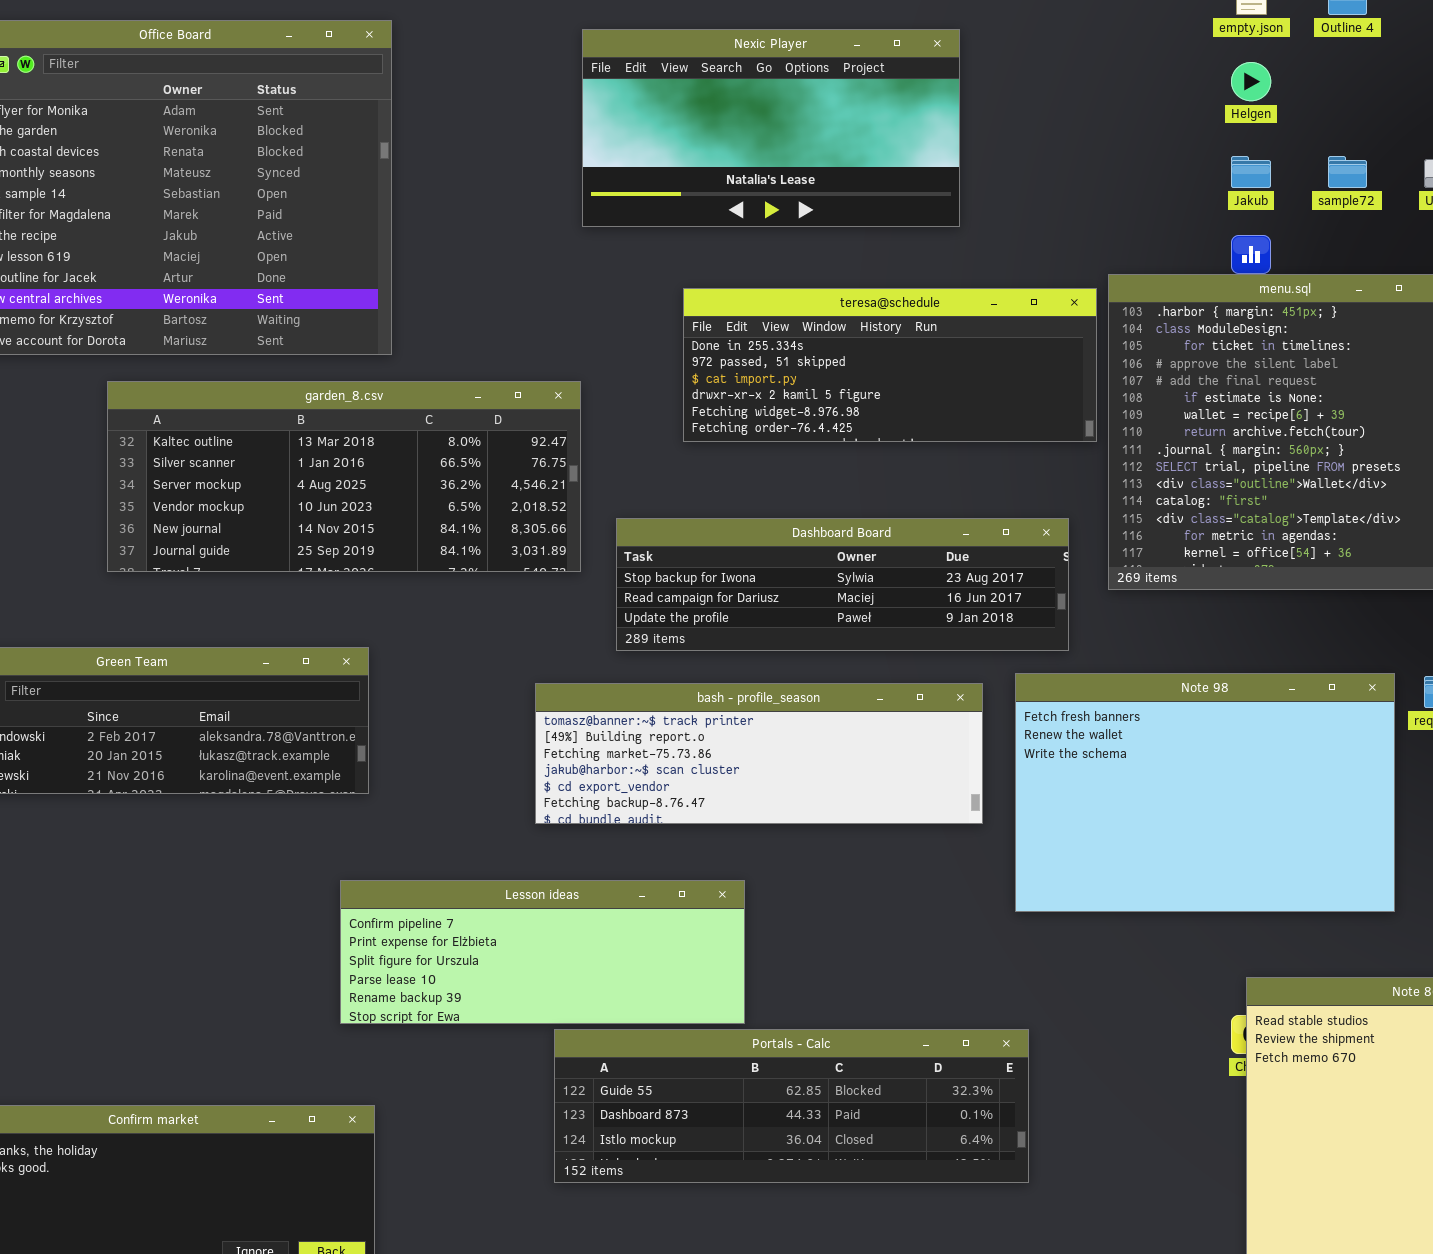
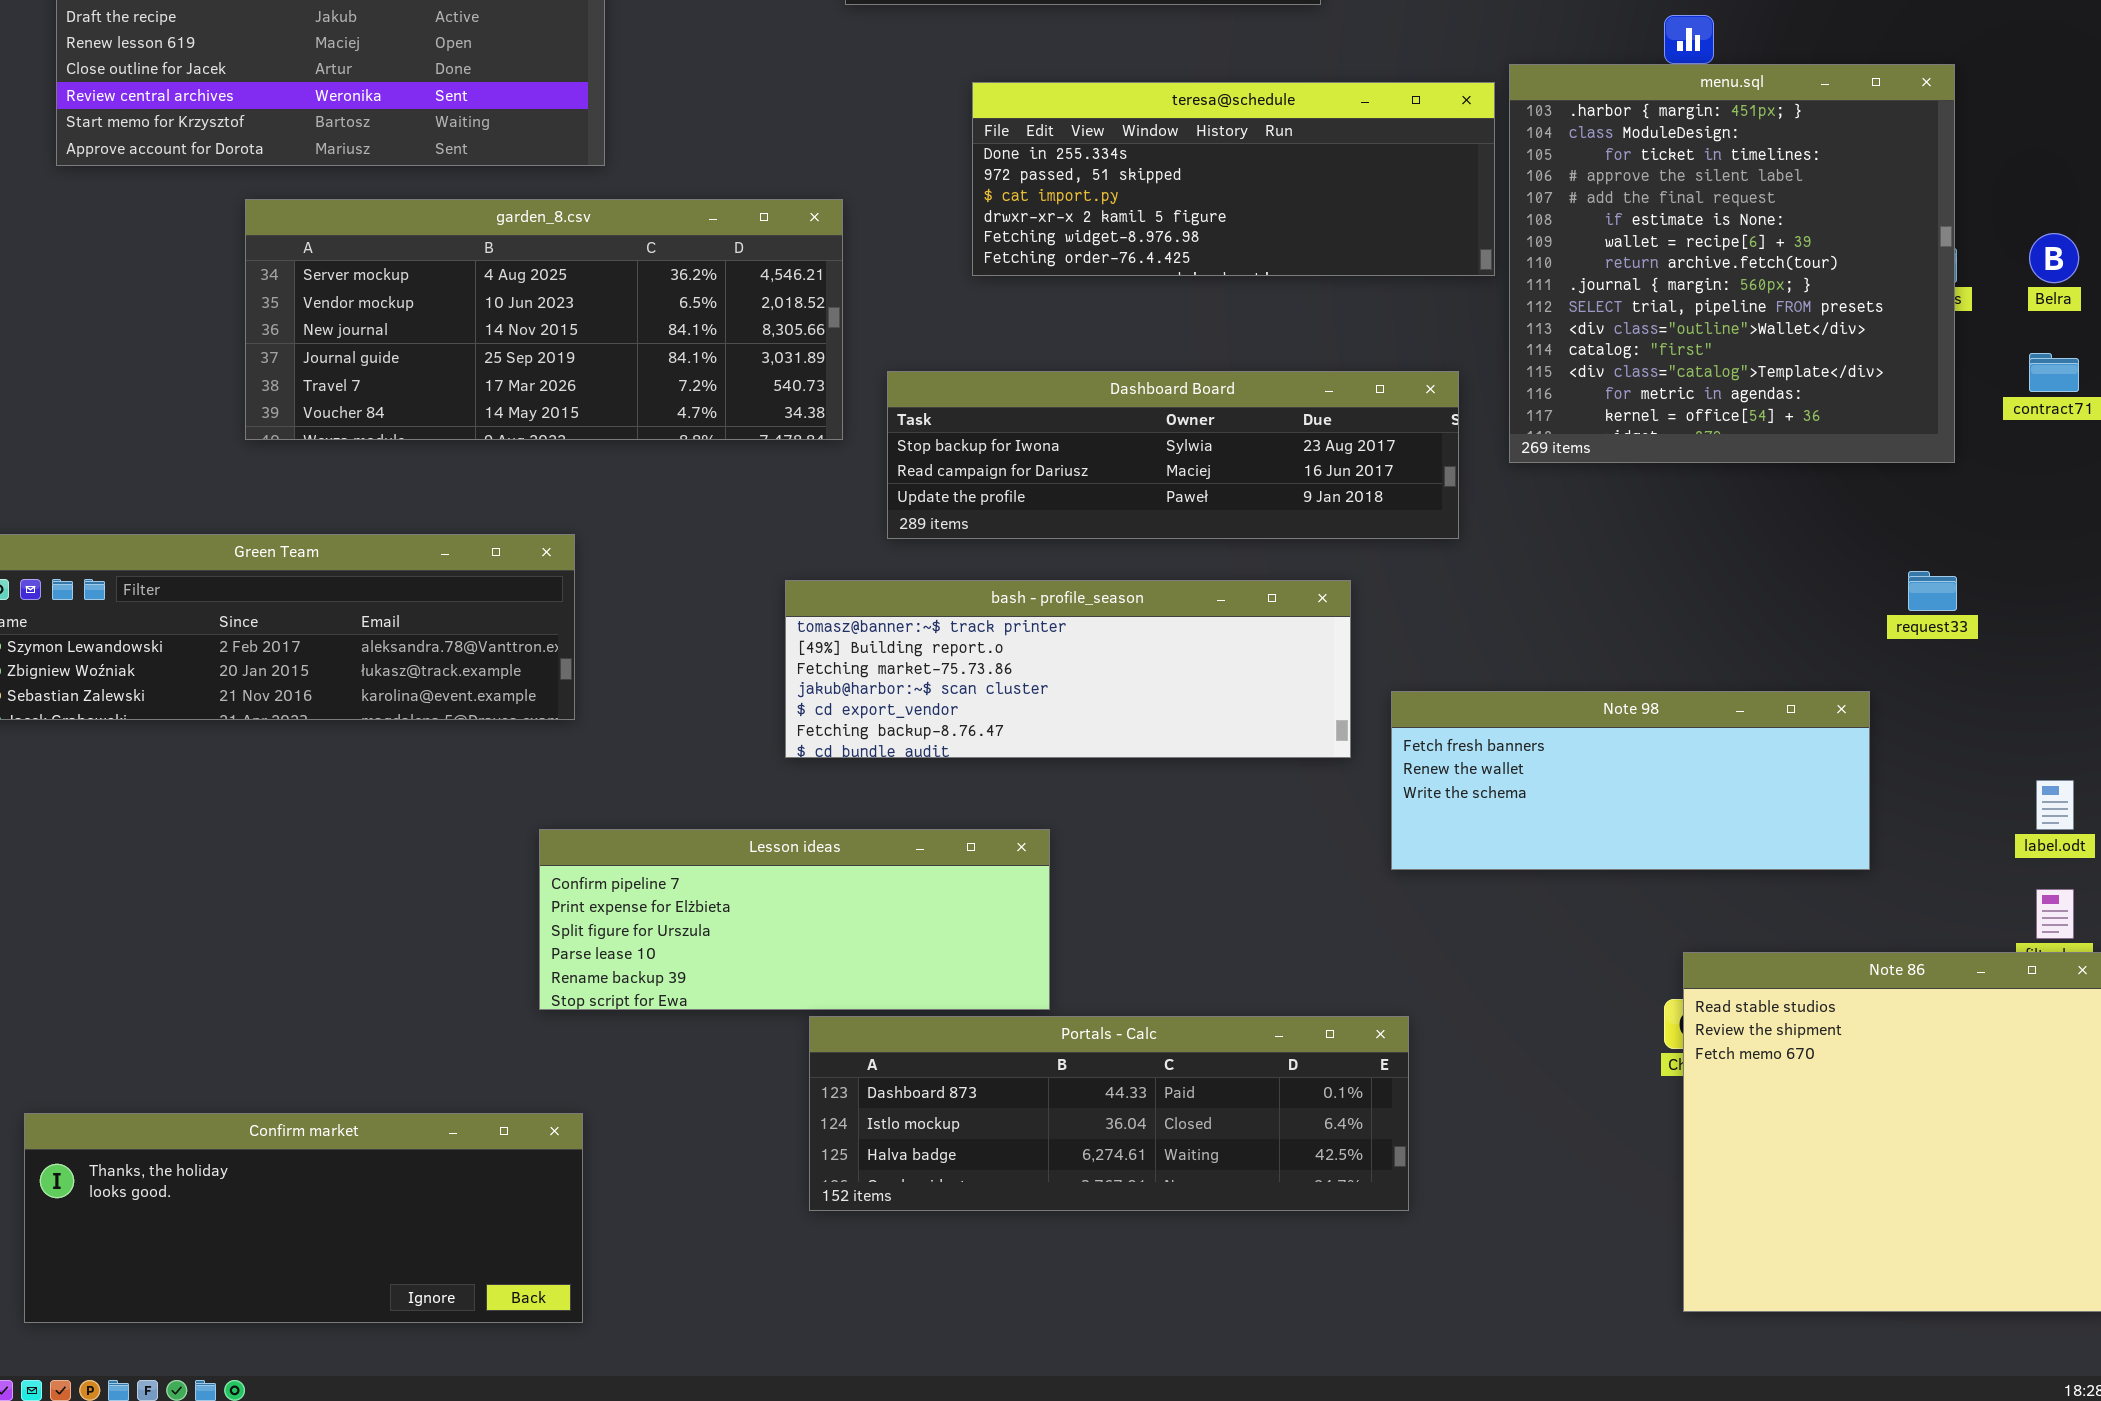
garden_8.csv: [107,381,581,572] -> [245,199,843,440], scrolled down 2 rows
Note 98: [1015,673,1395,912] -> [1391,691,1870,870], resized
Portals - Calc: [554,1029,1029,1183] -> [809,1016,1409,1211], scrolled down 1 row

